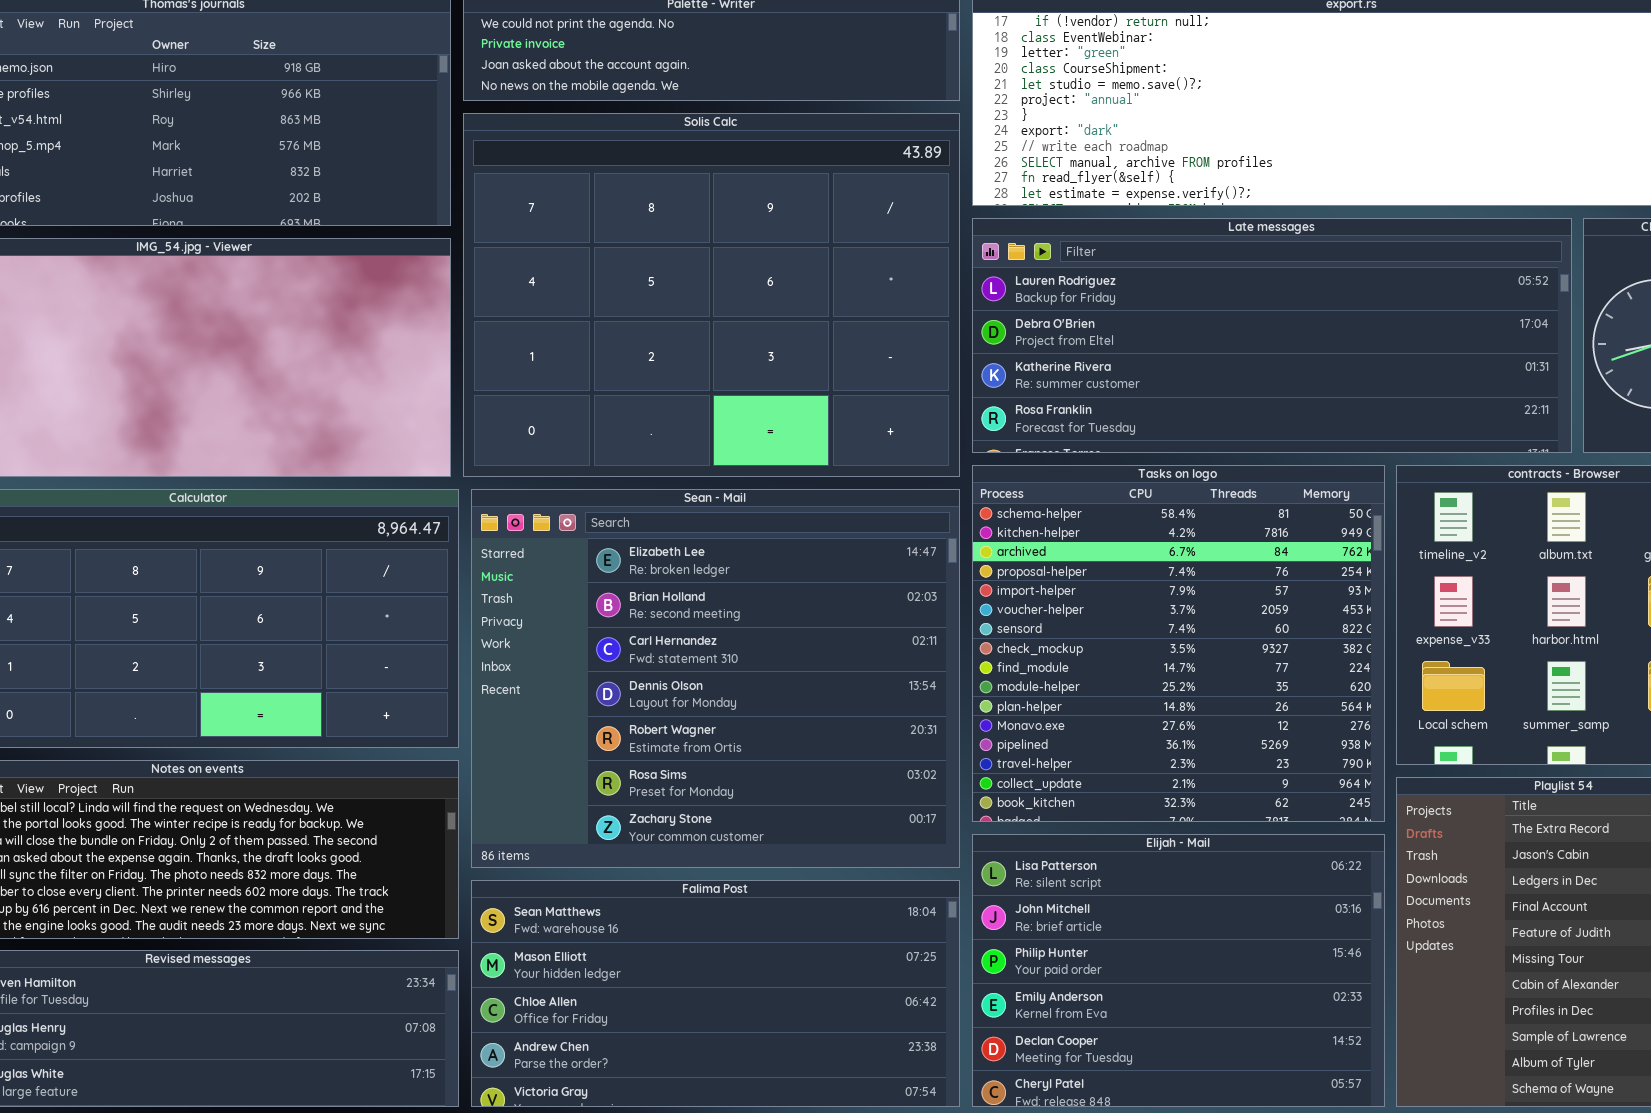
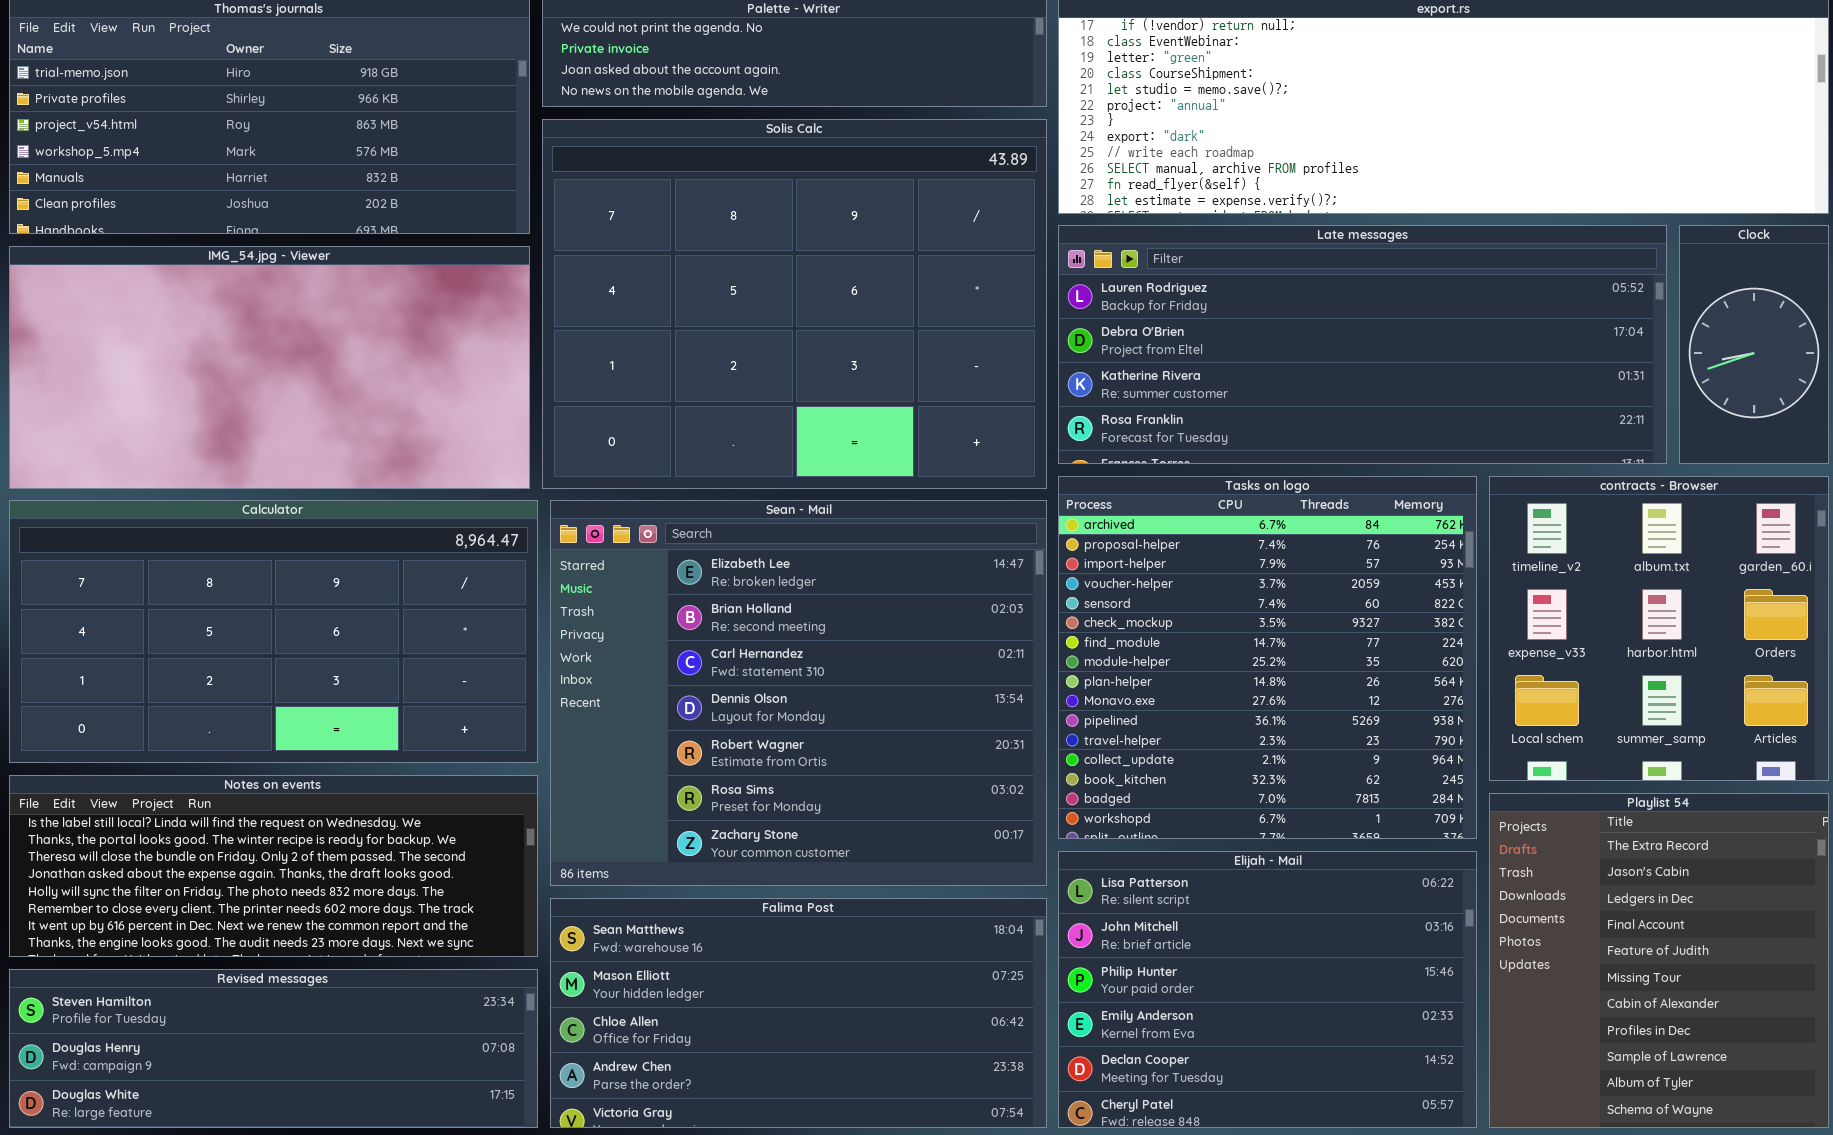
Tasks on logo: [972,465,1385,822] -> [1058,476,1477,839], scrolled down 2 rows

